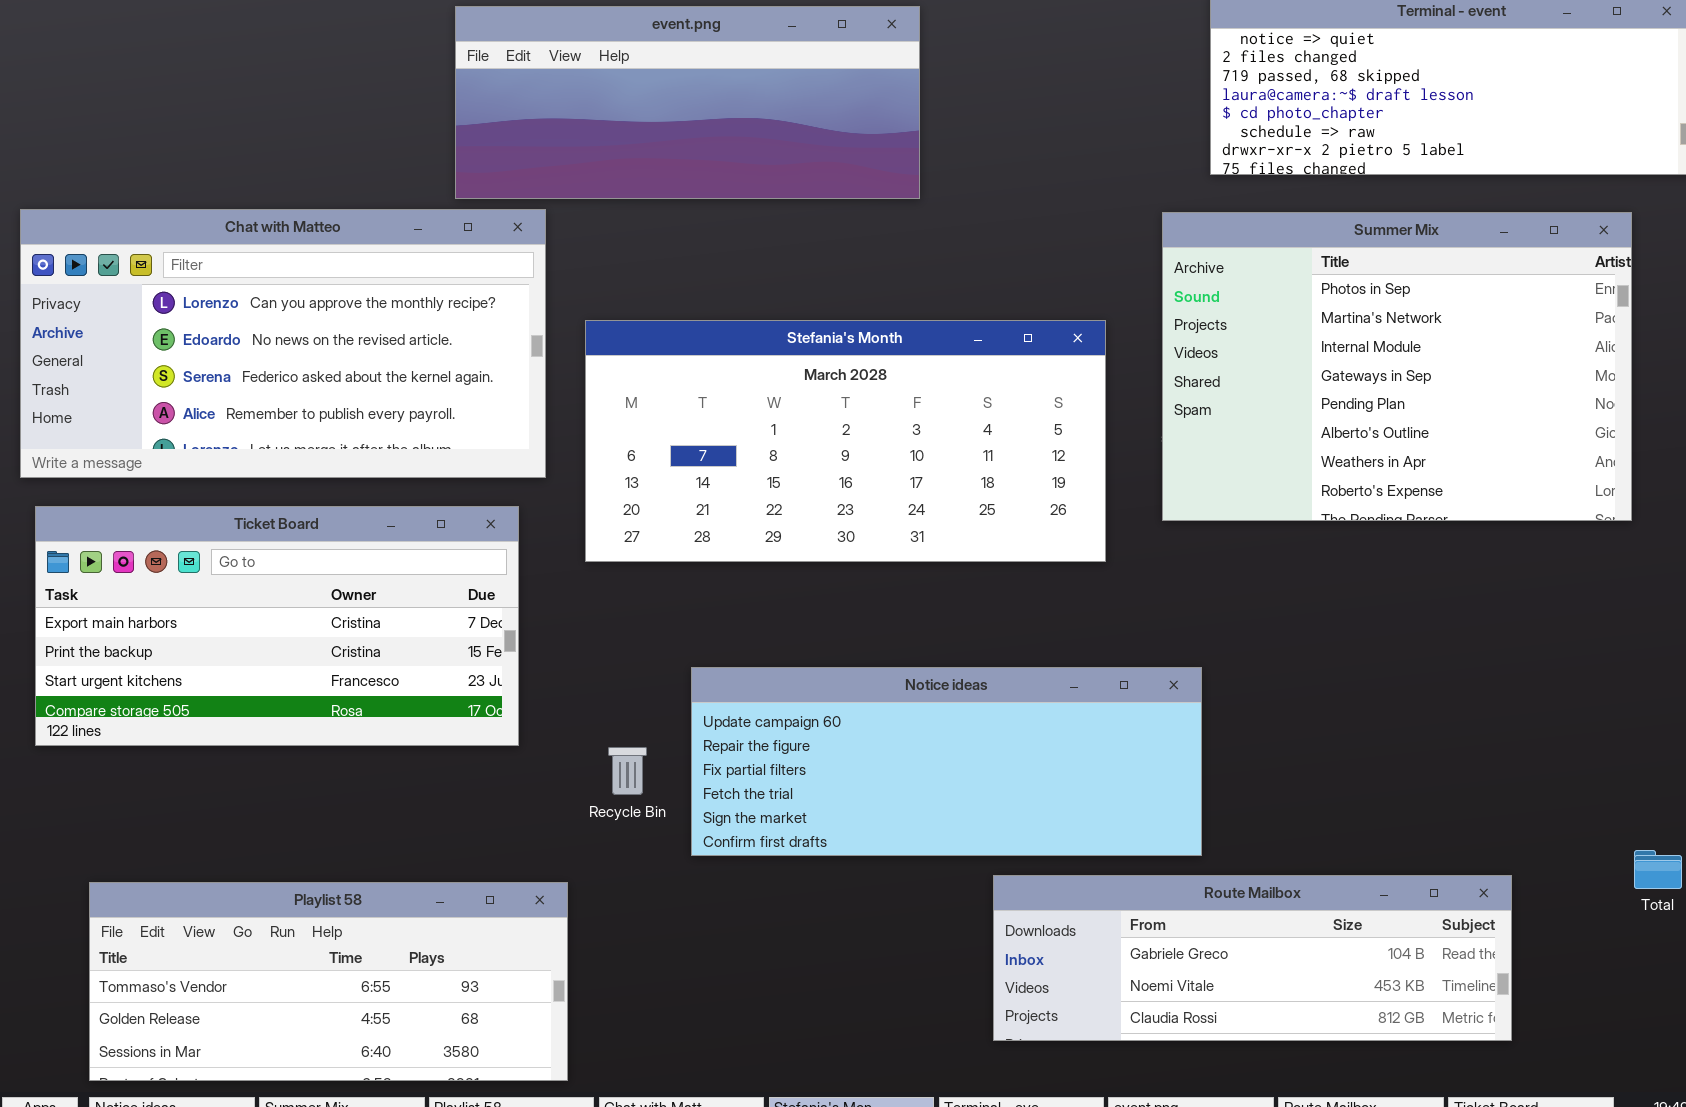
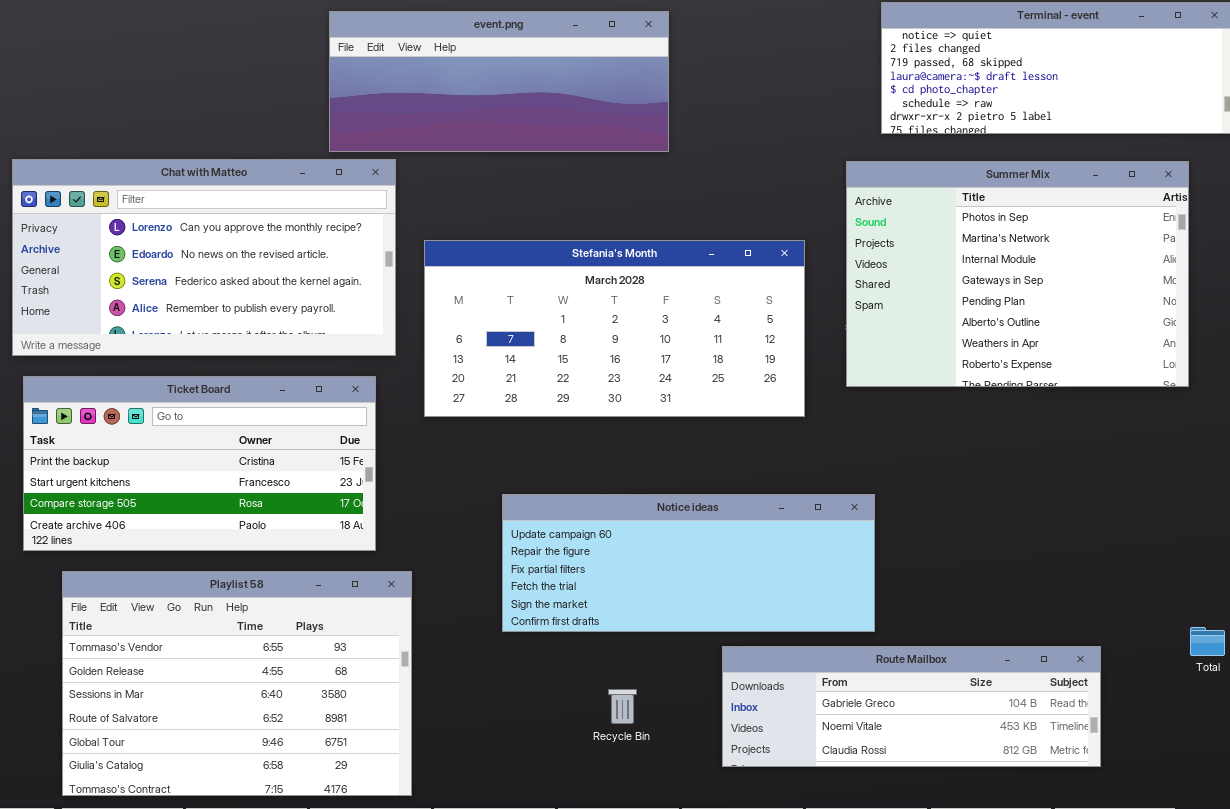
Ticket Board: [35,506,519,746] -> [23,376,376,551], scrolled down 1 row
Recycle Bin: [608,747,647,795] -> [608,689,637,724], moved
Playlist 58: [89,882,568,1081] -> [62,571,412,796], resized

